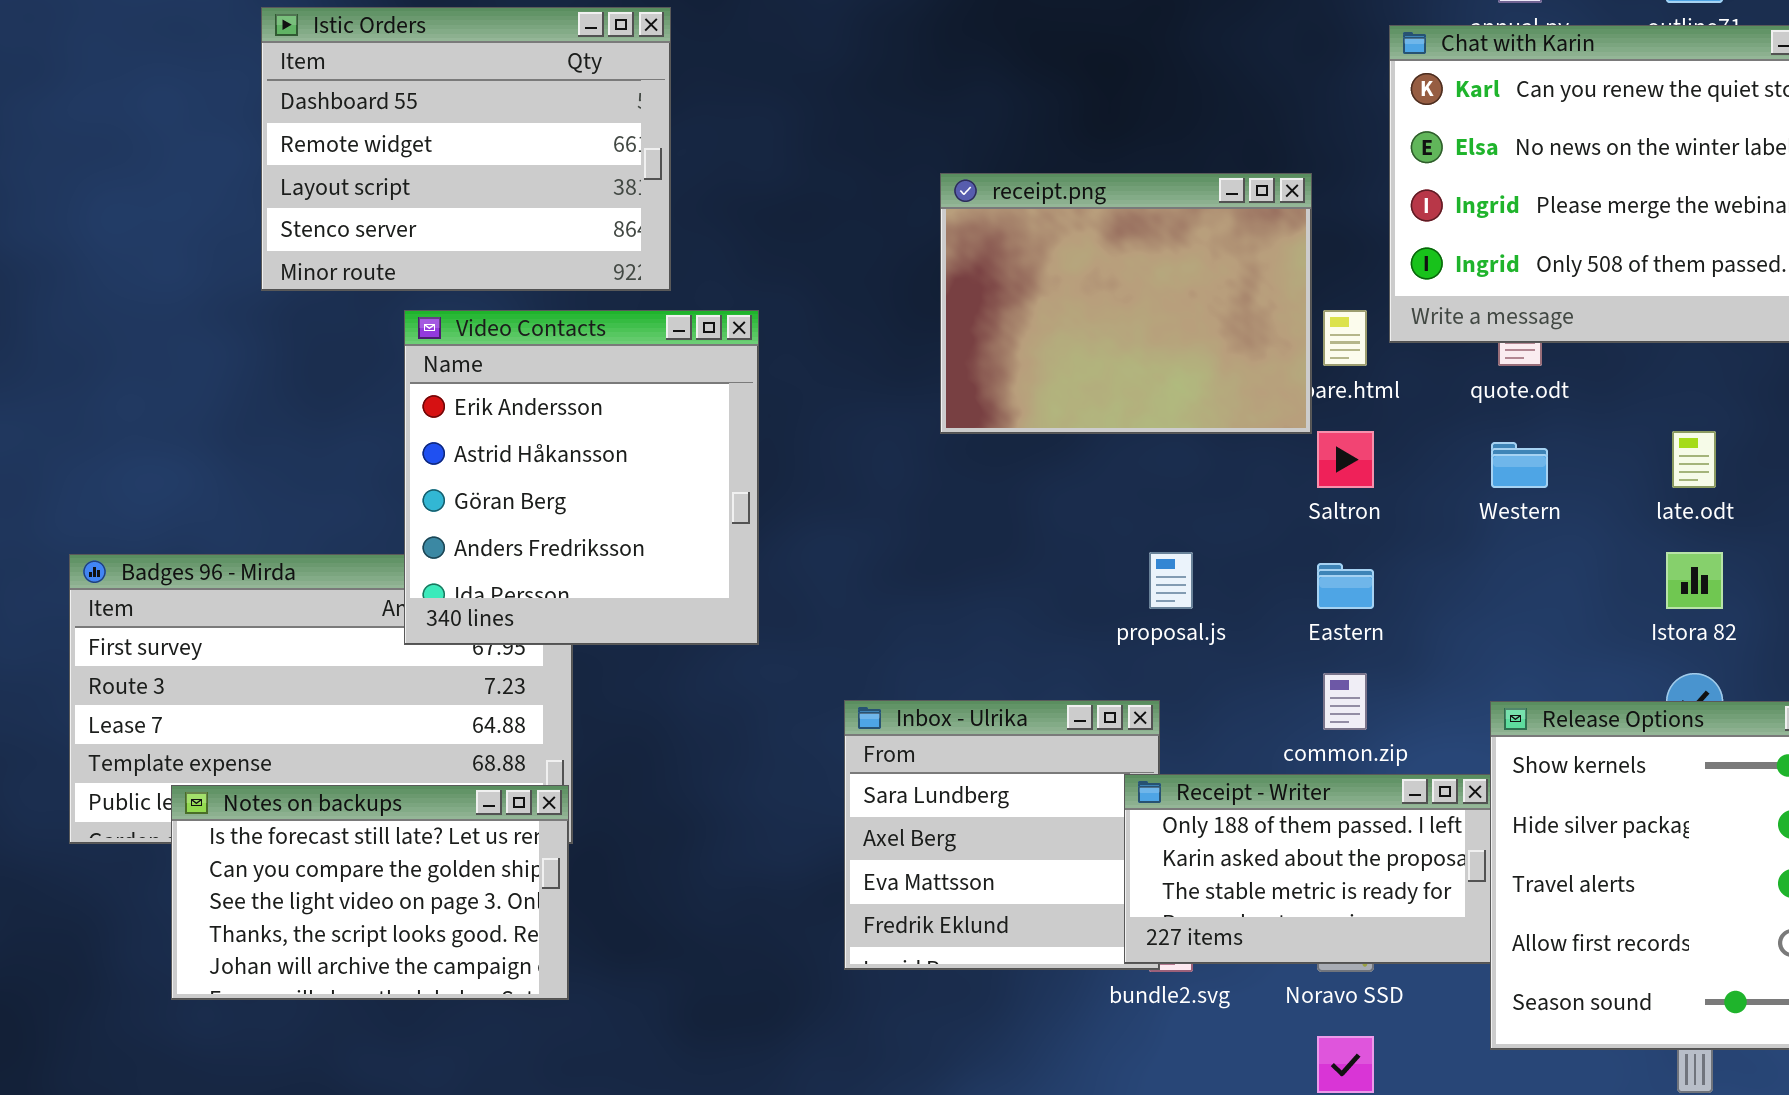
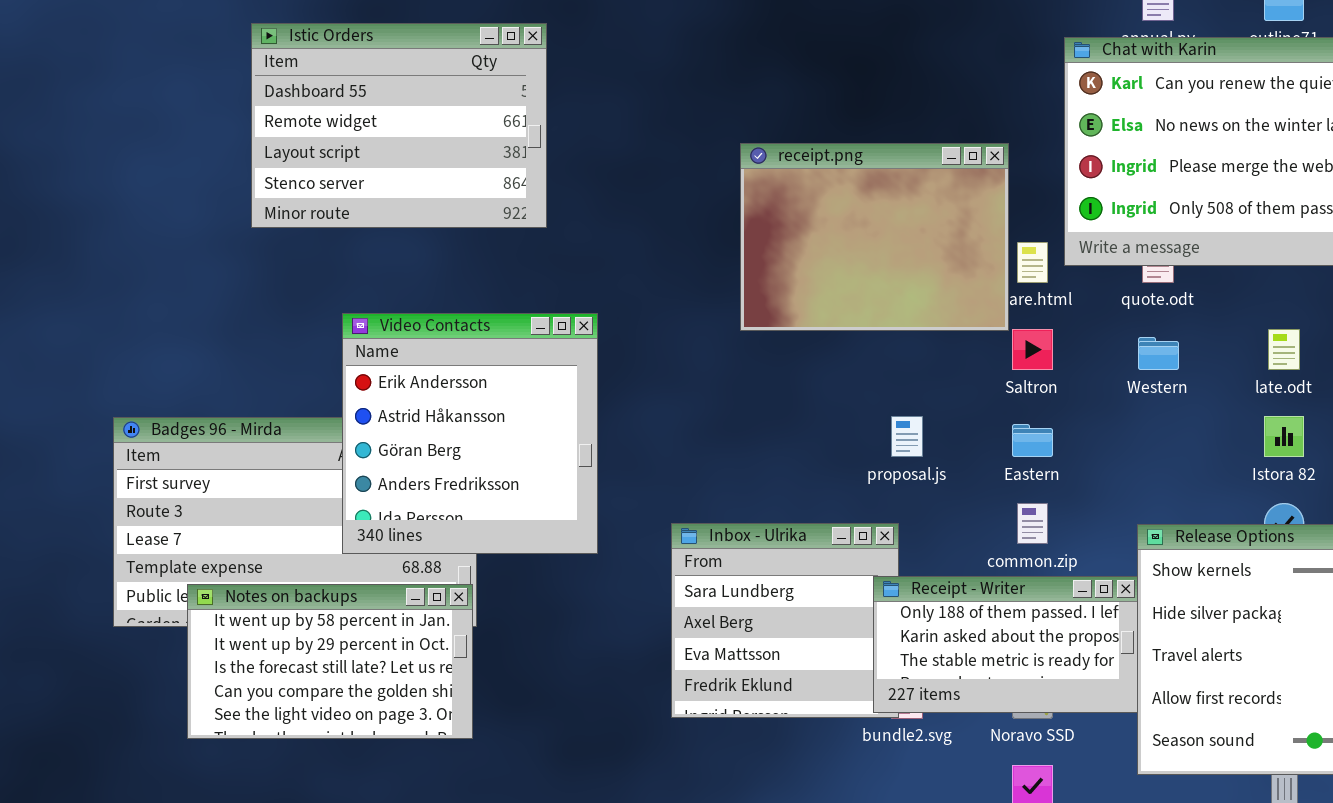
Video Contacts: [404,310,759,645] -> [342,313,598,554], moved
Notes on backups: [171,785,569,1000] -> [187,584,473,739], scrolled up 2 rows

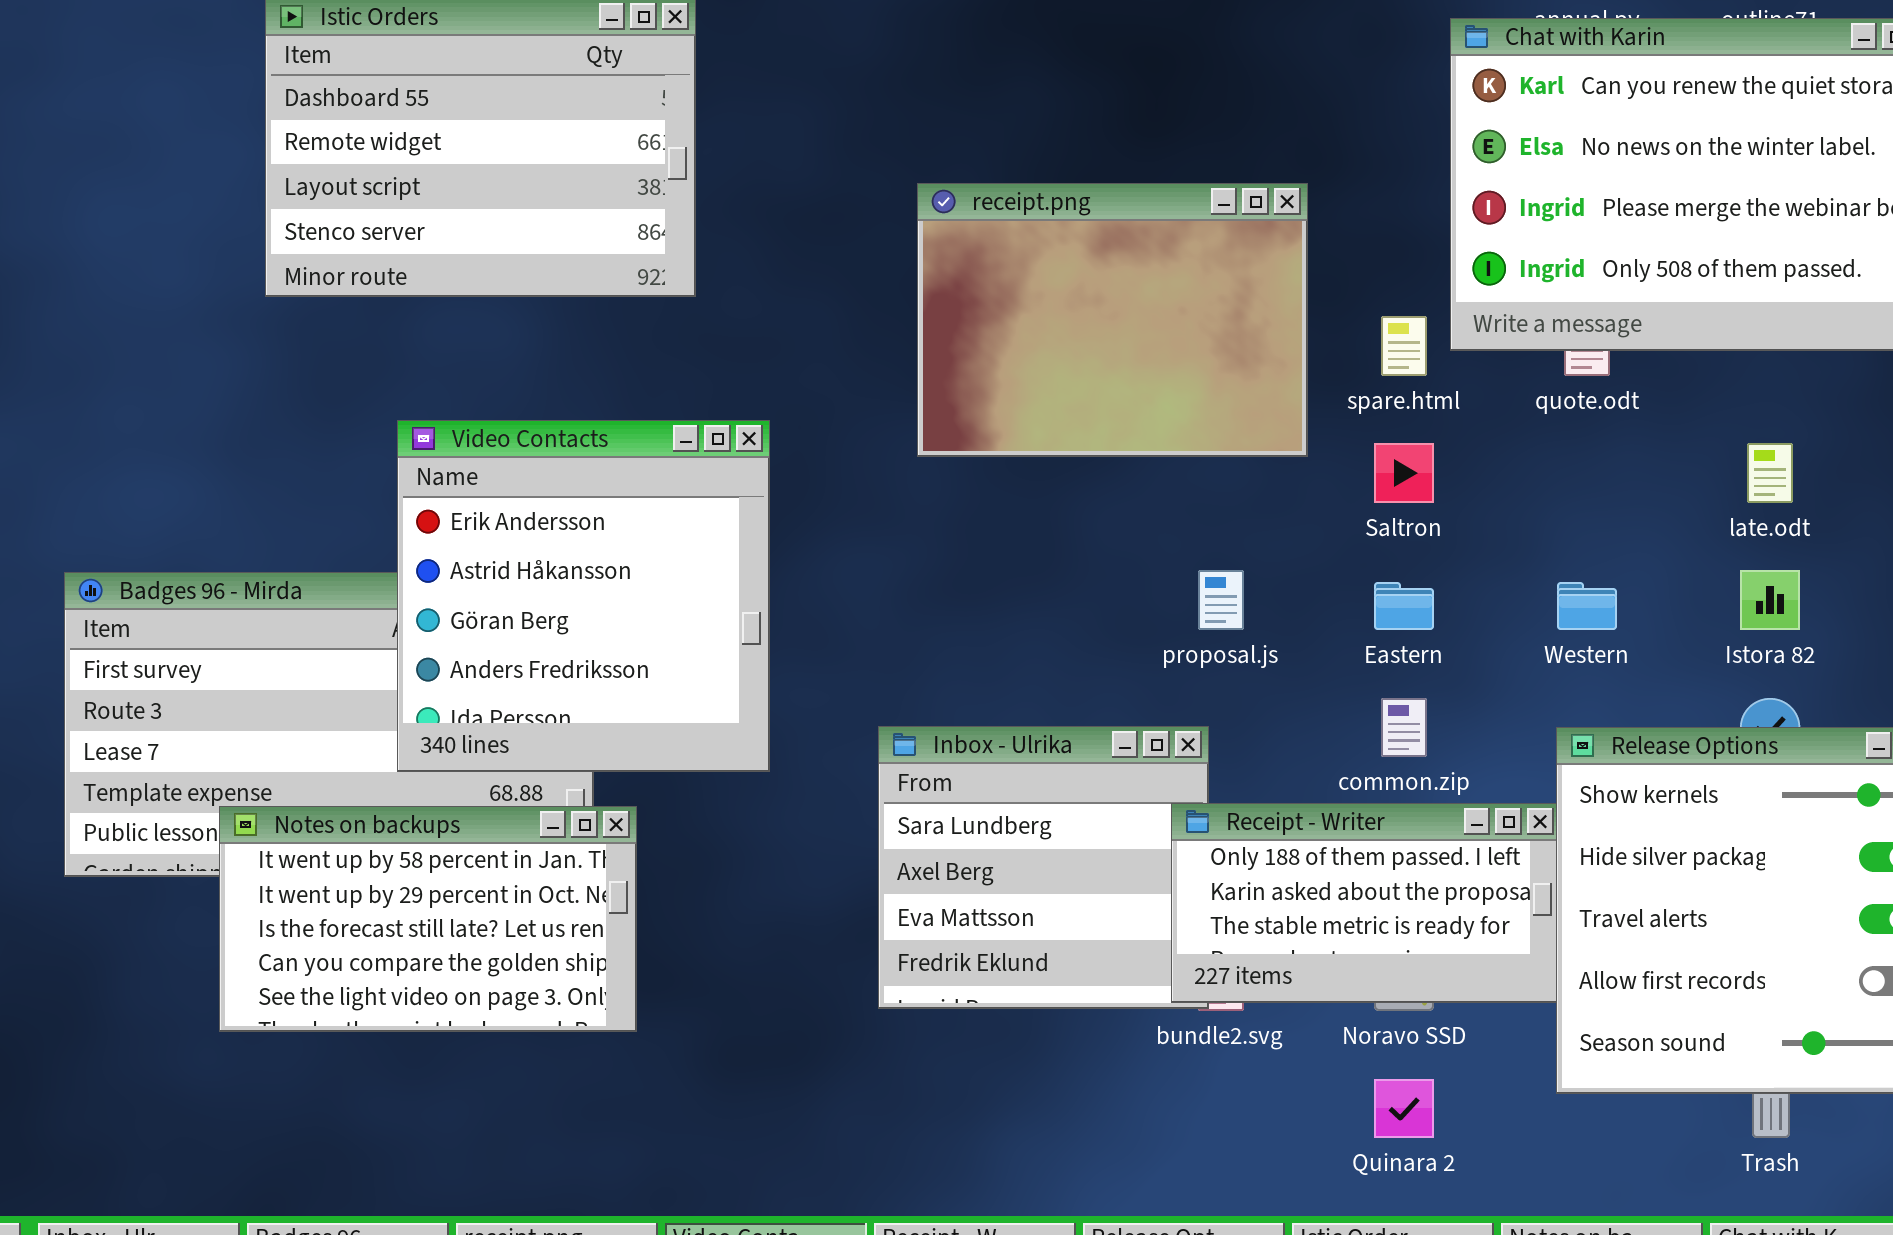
receipt.png: [740,143,1009,331] -> [917,183,1308,457], moved
Western: [1138,337,1179,370] -> [1557,582,1617,630], moved
Notes on backups: [187,584,473,739] -> [219,806,637,1032], moved

